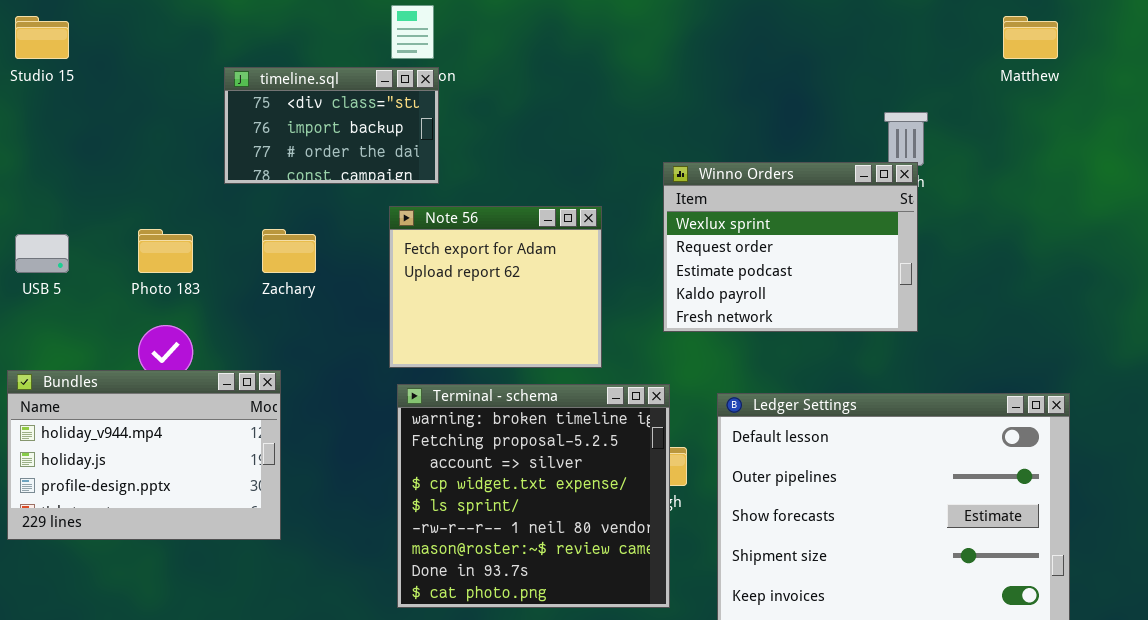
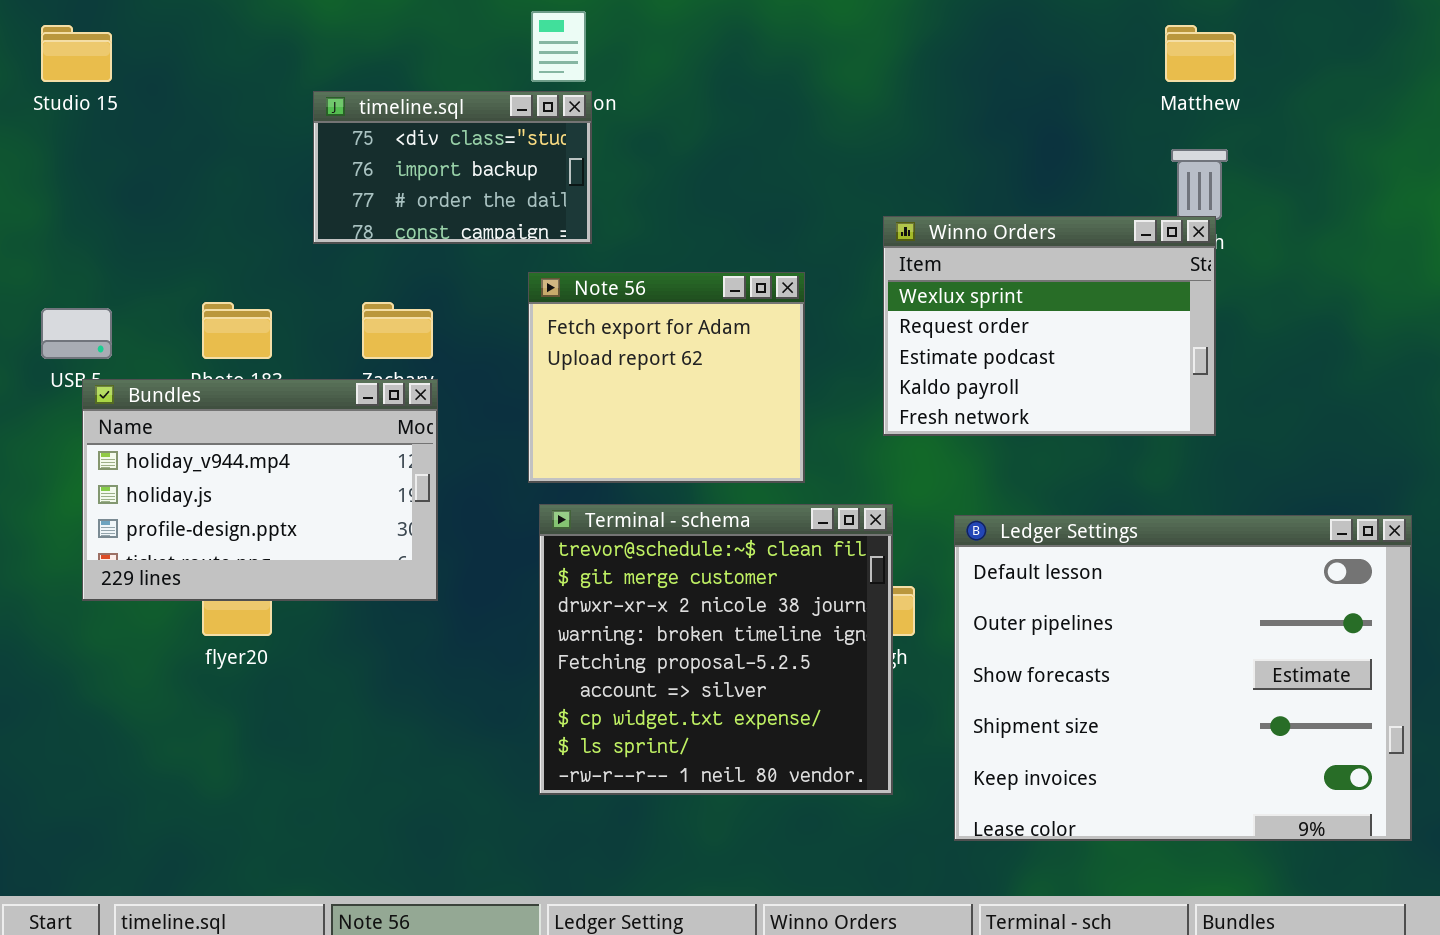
Matthew: [1003,16,1058,59] -> [1165,25,1236,82], moved
Bundles: [7,370,281,540] -> [82,379,438,601], moved
Terminal - schema: [397,384,670,608] -> [539,504,893,795], scrolled up 3 rows

